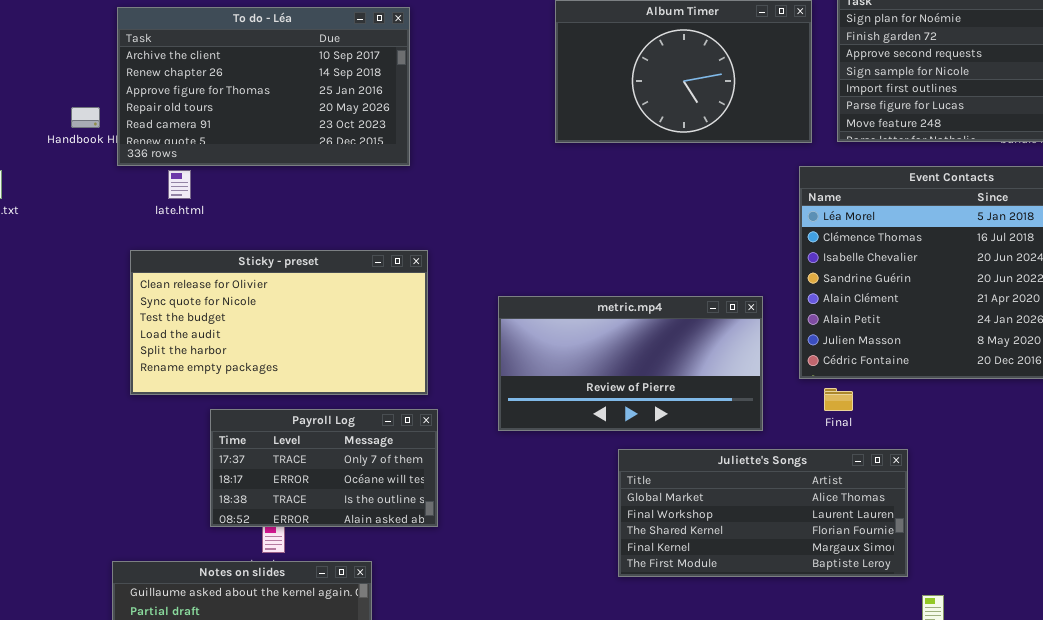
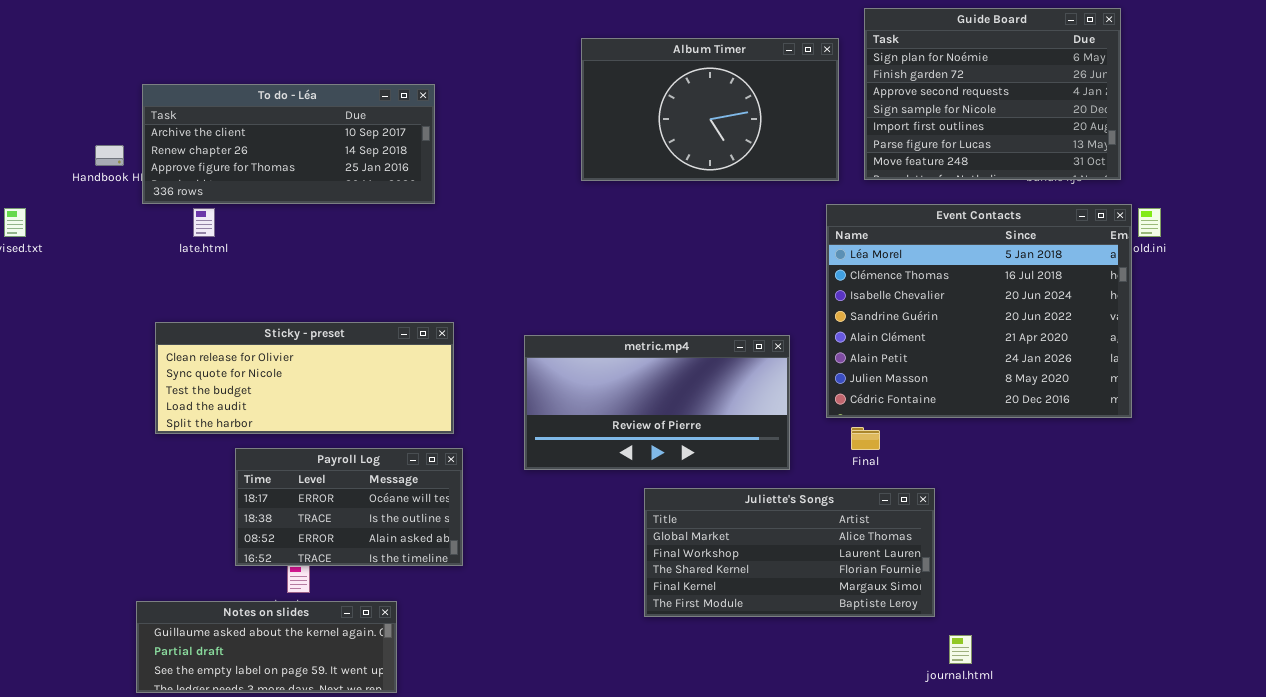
To do - Léa: [117,7,410,166] -> [142,84,435,204], resized
Sticky - preset: [130,250,428,395] -> [155,322,454,434], resized
Payroll Log: [210,409,438,527] -> [235,448,463,566], scrolled down 1 row

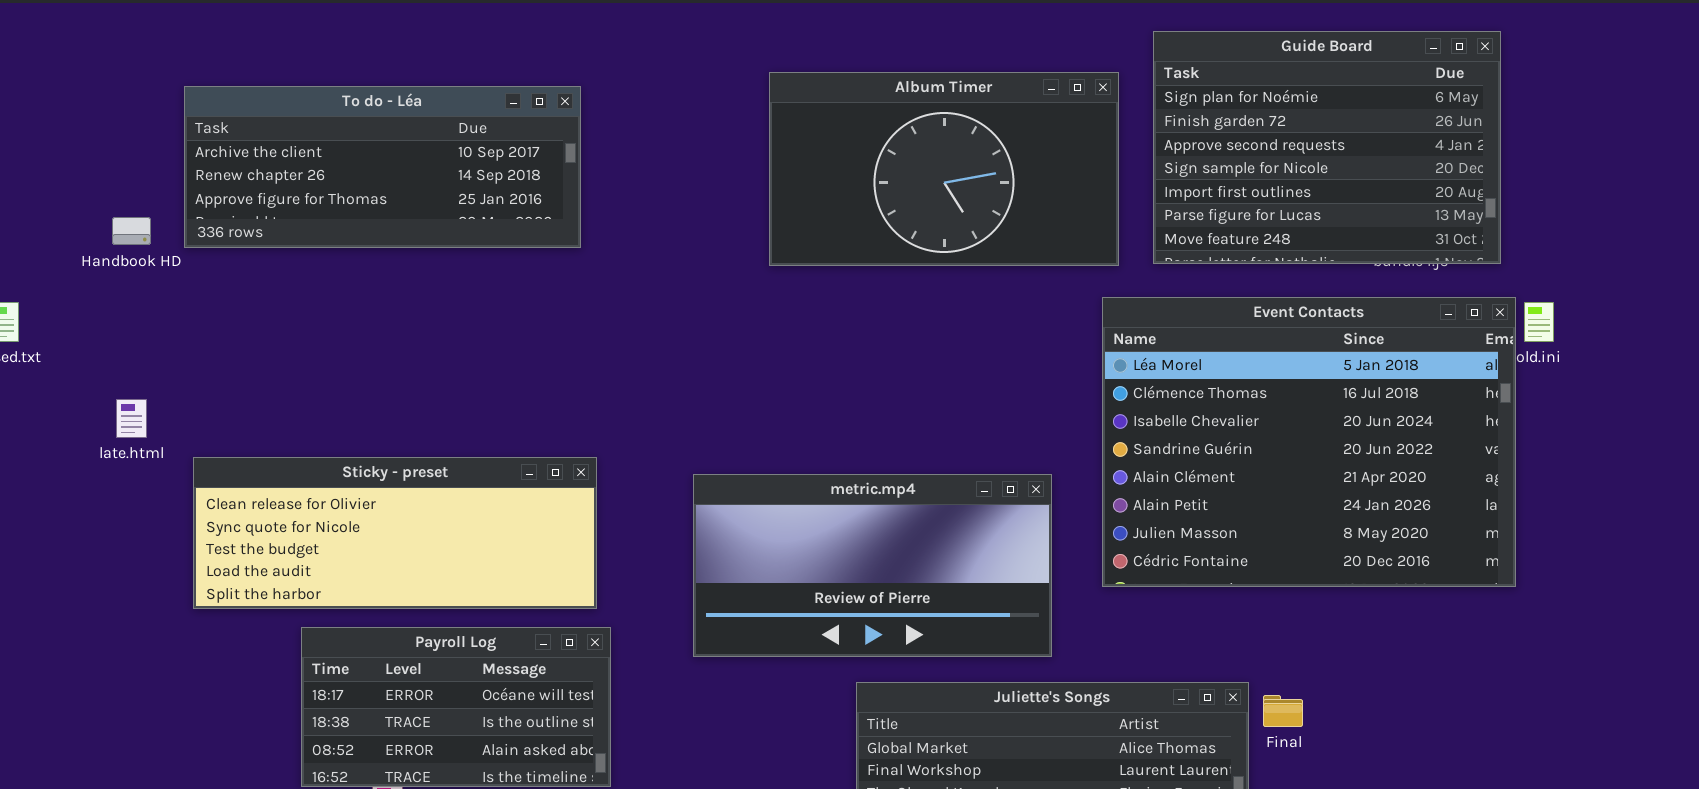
To do - Léa: [142,84,435,204] -> [184,86,581,248], moved
late.html: [193,208,215,237] -> [116,399,147,438], moved
Final: [851,427,880,450] -> [1263,695,1303,727], moved

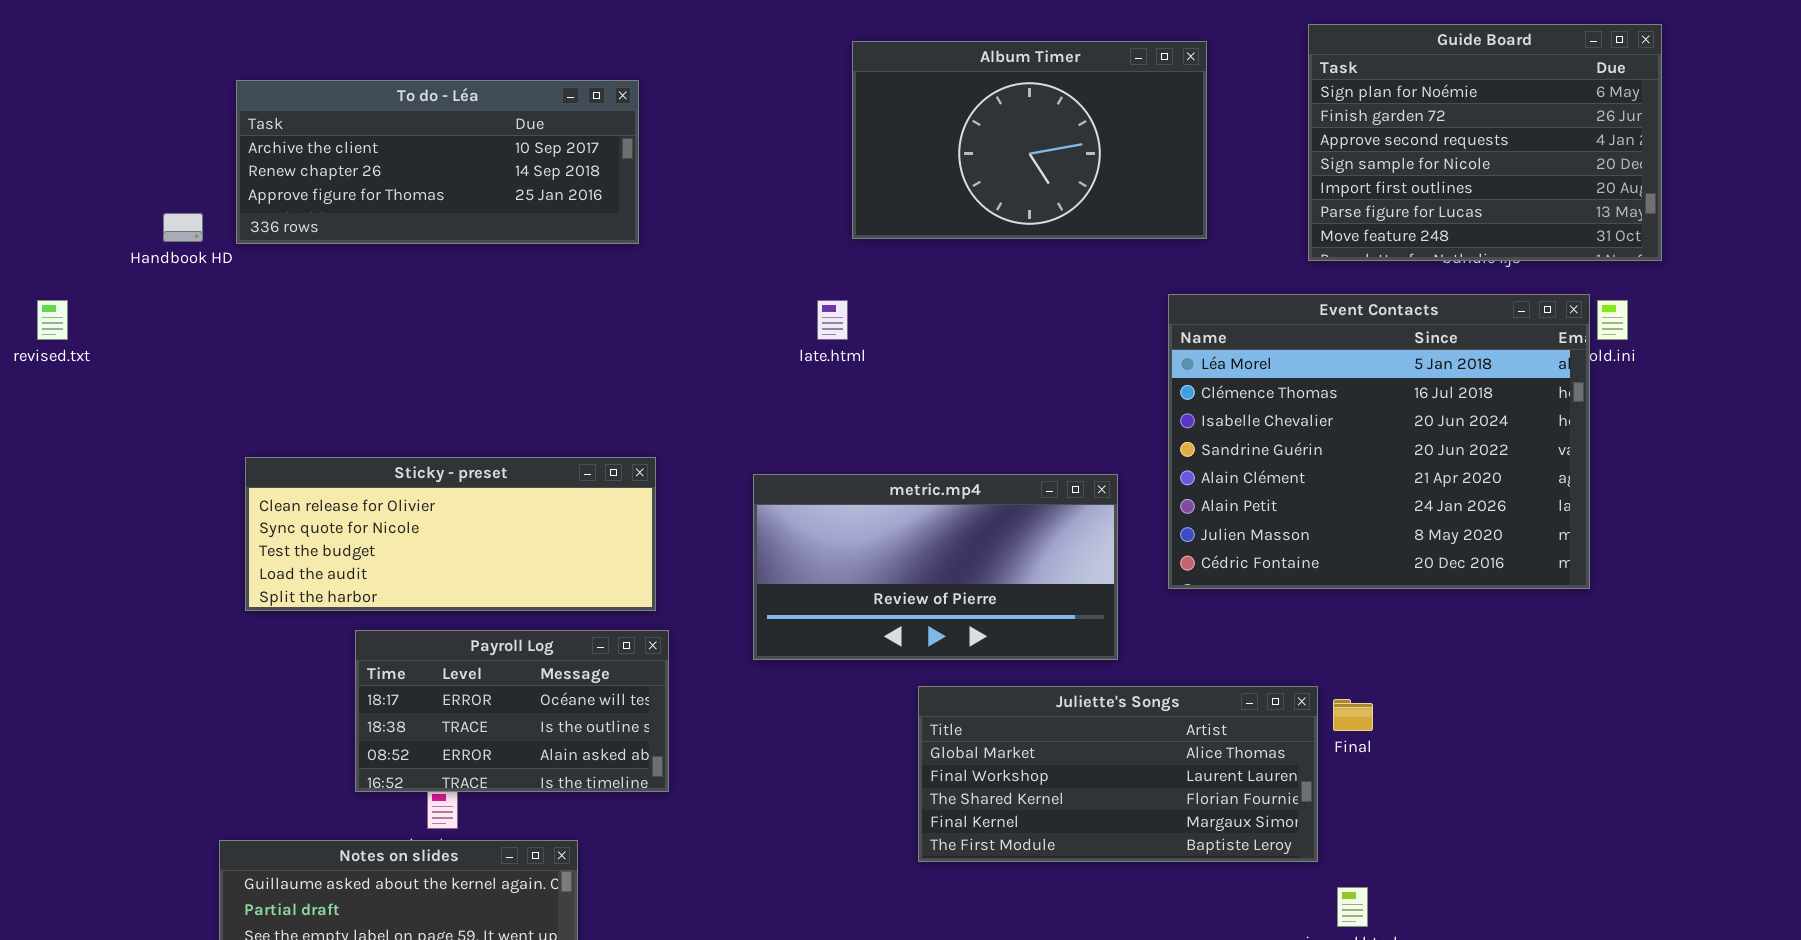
Guide Board: [1153,31,1501,264] -> [1308,24,1662,261], moved
Album Timer: [769,72,1119,266] -> [852,41,1207,239], moved
late.html: [116,399,147,438] -> [817,300,848,340], moved

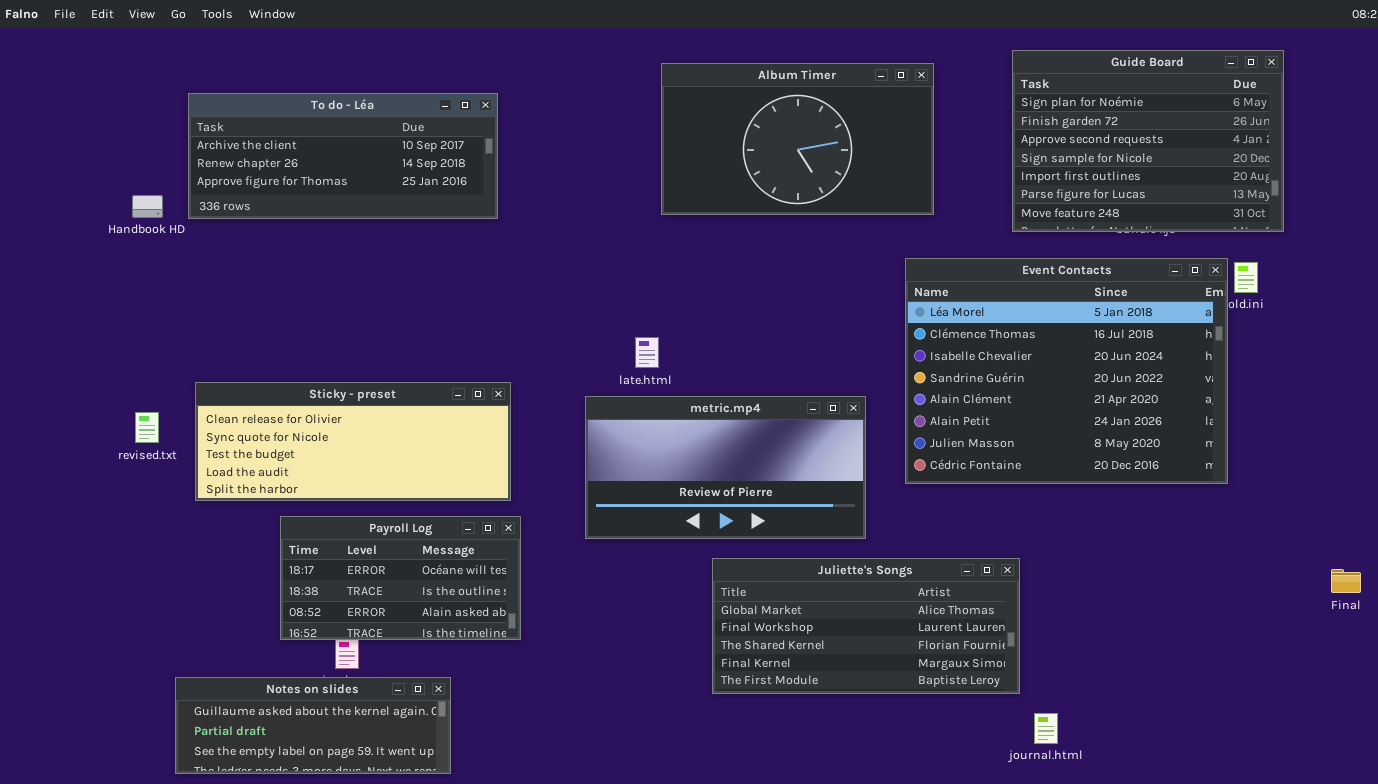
revised.txt: [37,300,68,340] -> [135,412,159,443], moved
late.html: [817,300,848,340] -> [635,337,659,368], moved
Final: [1333,699,1373,731] -> [1331,569,1361,593], moved

